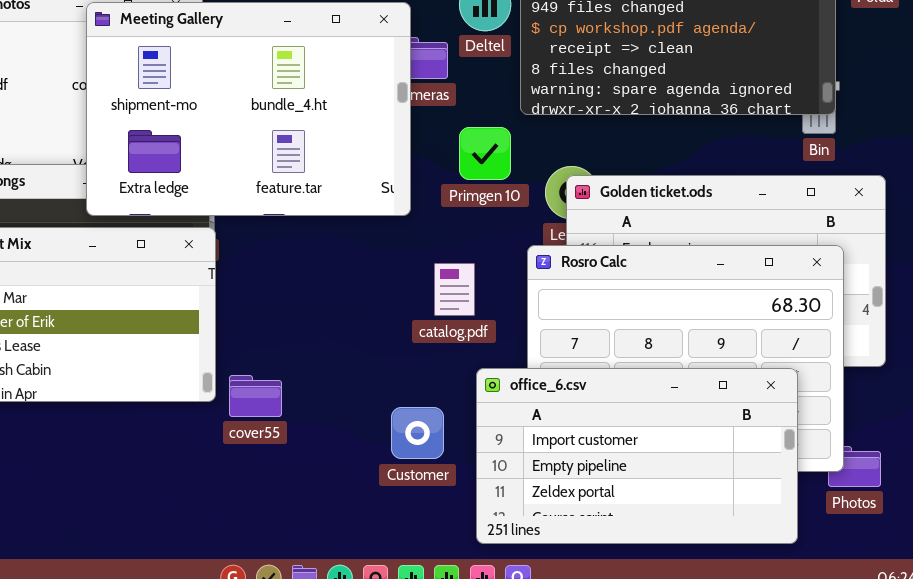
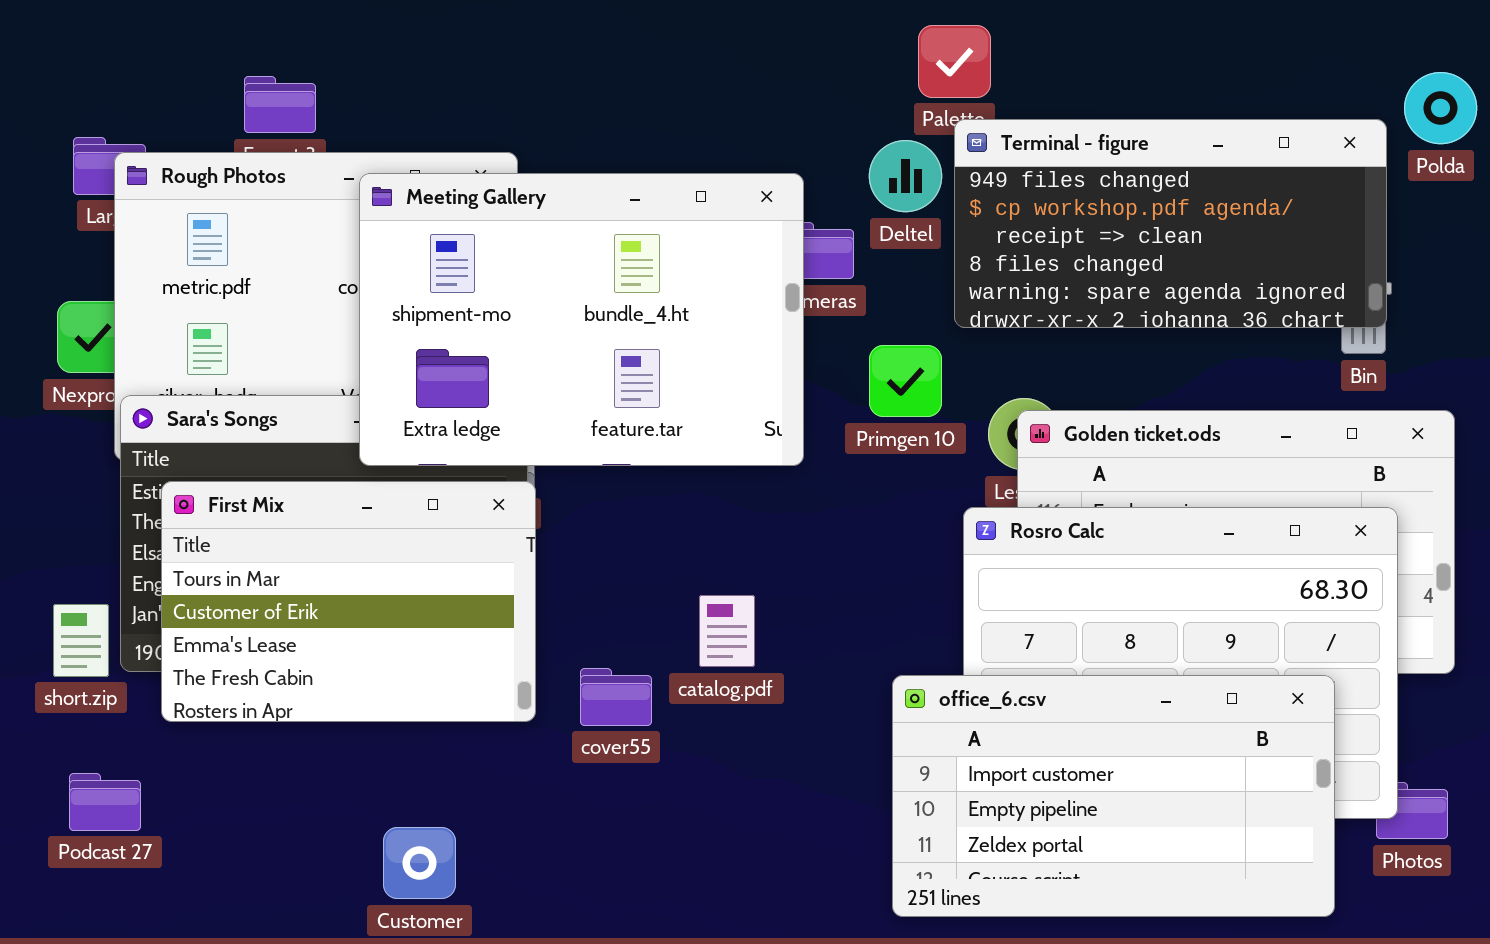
catalog.pdf: [434,263,475,316] -> [699,595,755,667], moved
cover55: [229,375,282,417] -> [580,668,652,726], moved
Customer: [391,407,444,459] -> [383,827,456,899], moved

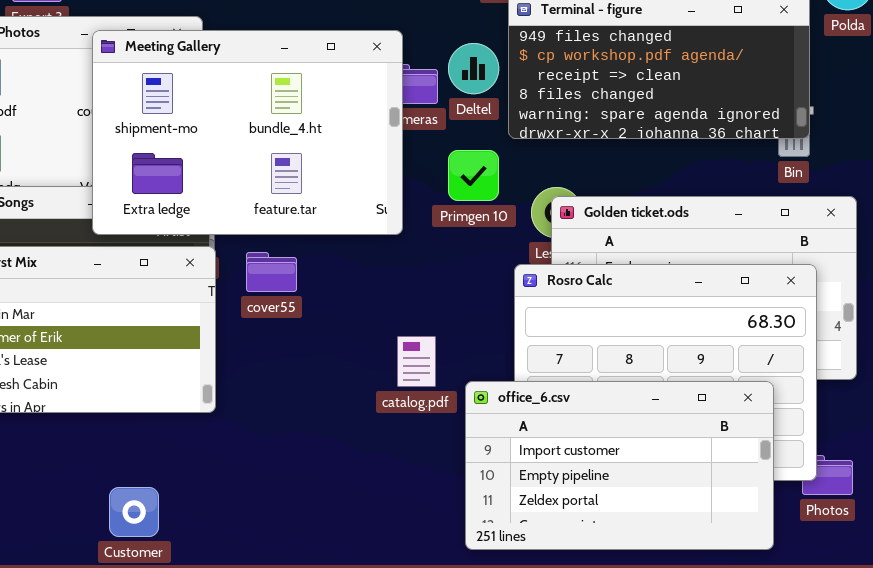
Deltel: [869,140,942,212] -> [448,43,499,94], moved
catalog.pdf: [699,595,755,667] -> [397,336,436,387], moved
cover55: [580,668,652,726] -> [246,252,297,292], moved

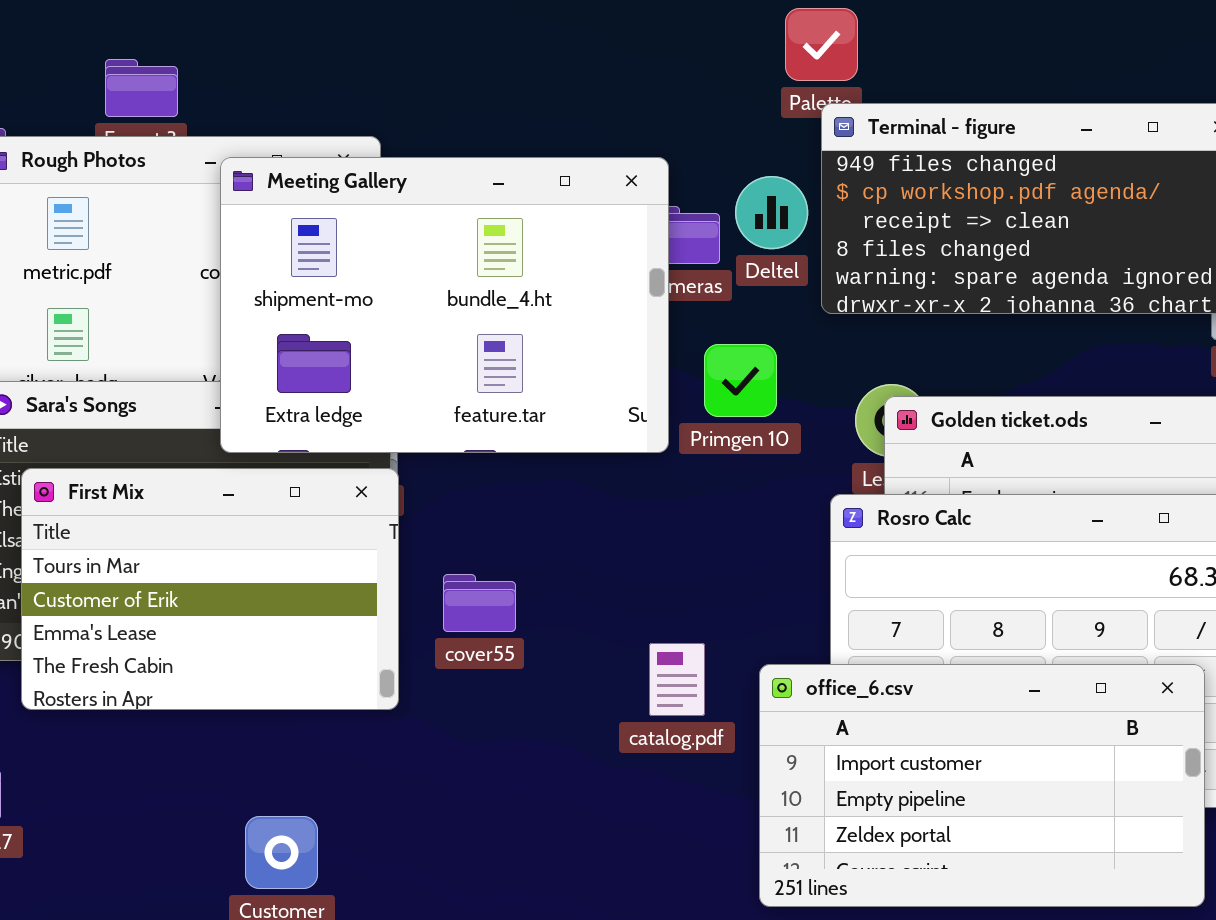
Primgen 10: [448,150,499,201] -> [704,344,777,417], moved
cover55: [246,252,297,292] -> [443,574,516,632], moved
catalog.pdf: [397,336,436,387] -> [649,643,705,716], moved

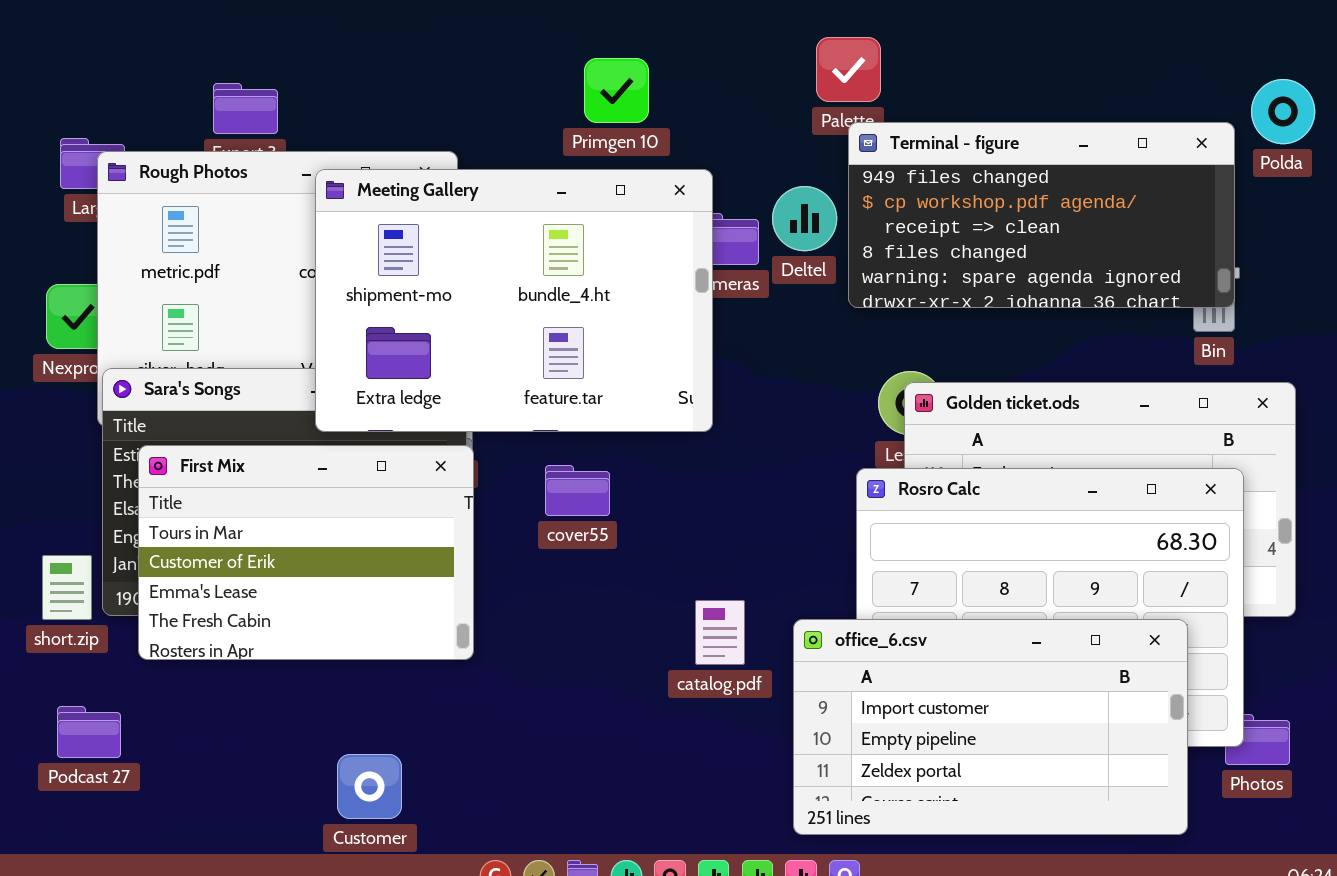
Primgen 10: [704,344,777,417] -> [584,58,649,123], moved
cover55: [443,574,516,632] -> [545,465,610,516], moved

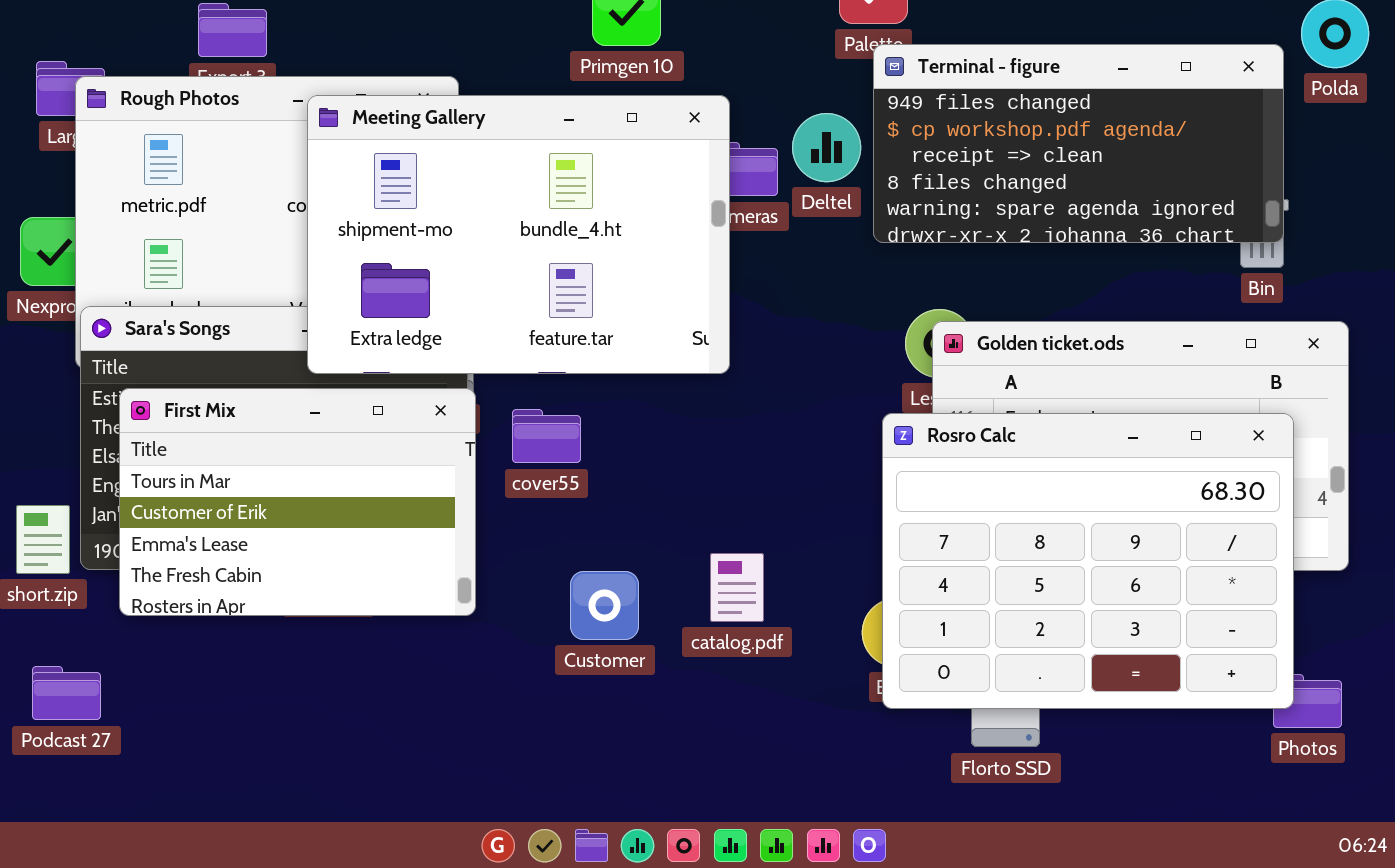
cover55: [545,465,610,516] -> [512,409,581,463], moved
office_6.csv: [793,619,1188,835] -> none, closed
Customer: [337,754,402,819] -> [570,571,639,640], moved

